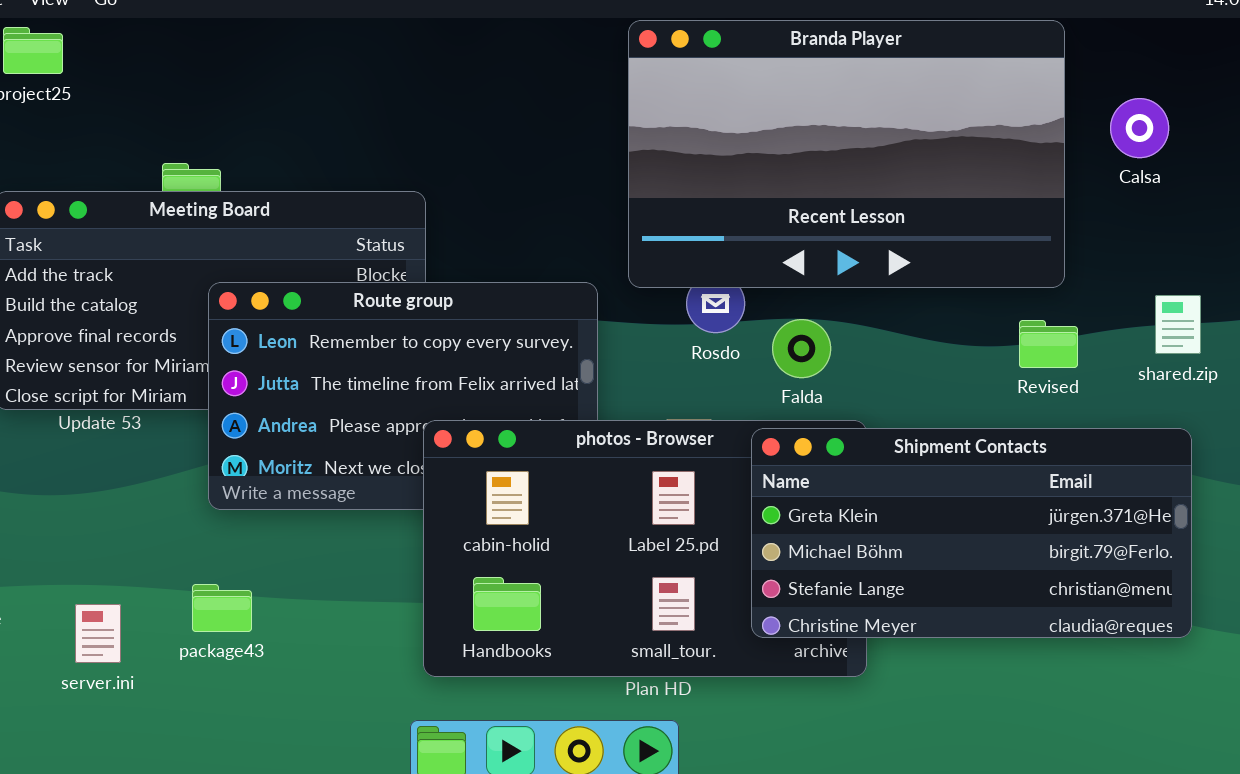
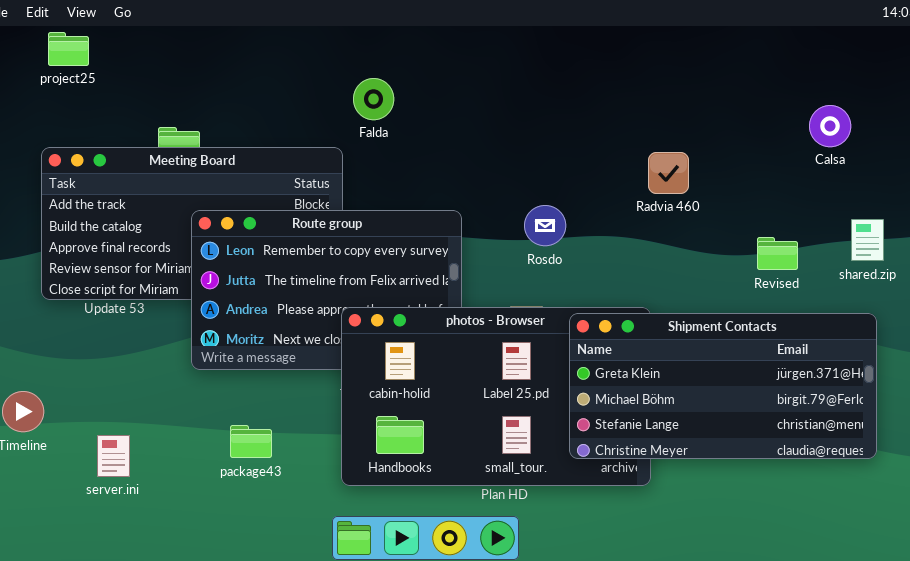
Branda Player: [628,20,1065,288] -> none, closed
Calsa: [1110,98,1169,158] -> [809,105,851,147], moved
Falda: [772,319,831,378] -> [353,78,394,120], moved
package43: [192,584,252,632] -> [230,425,272,458], moved

